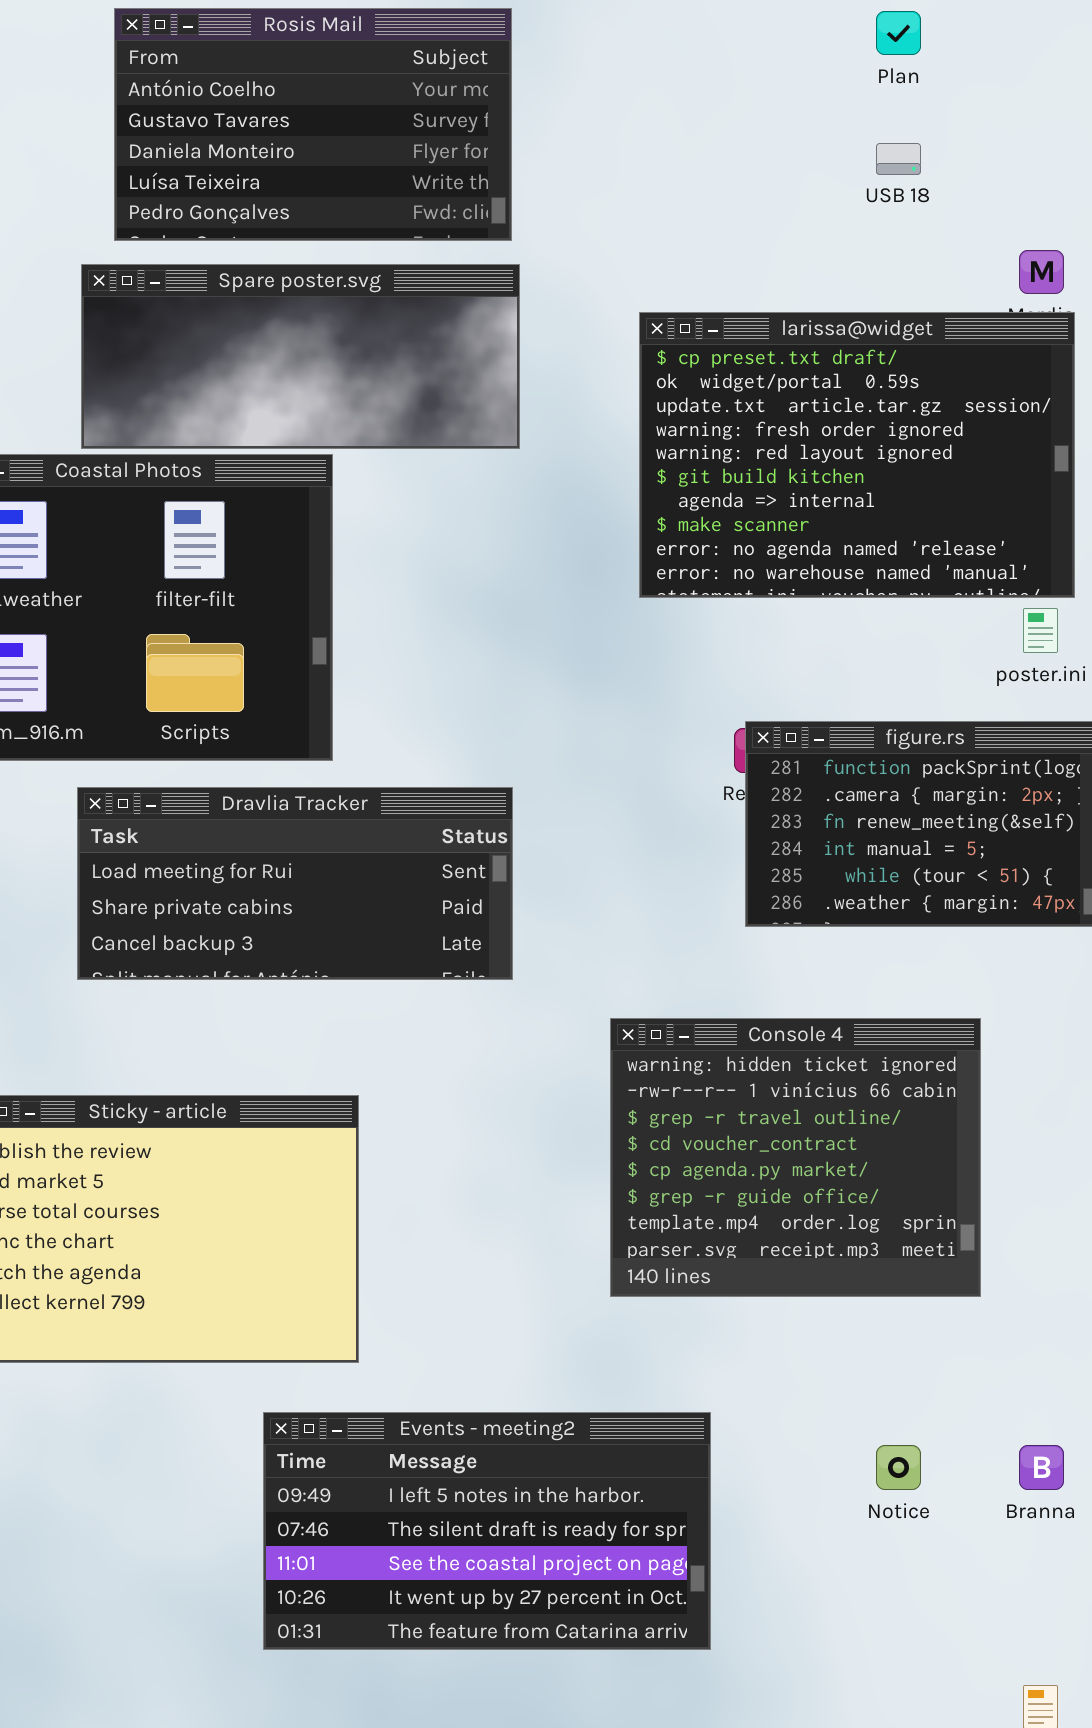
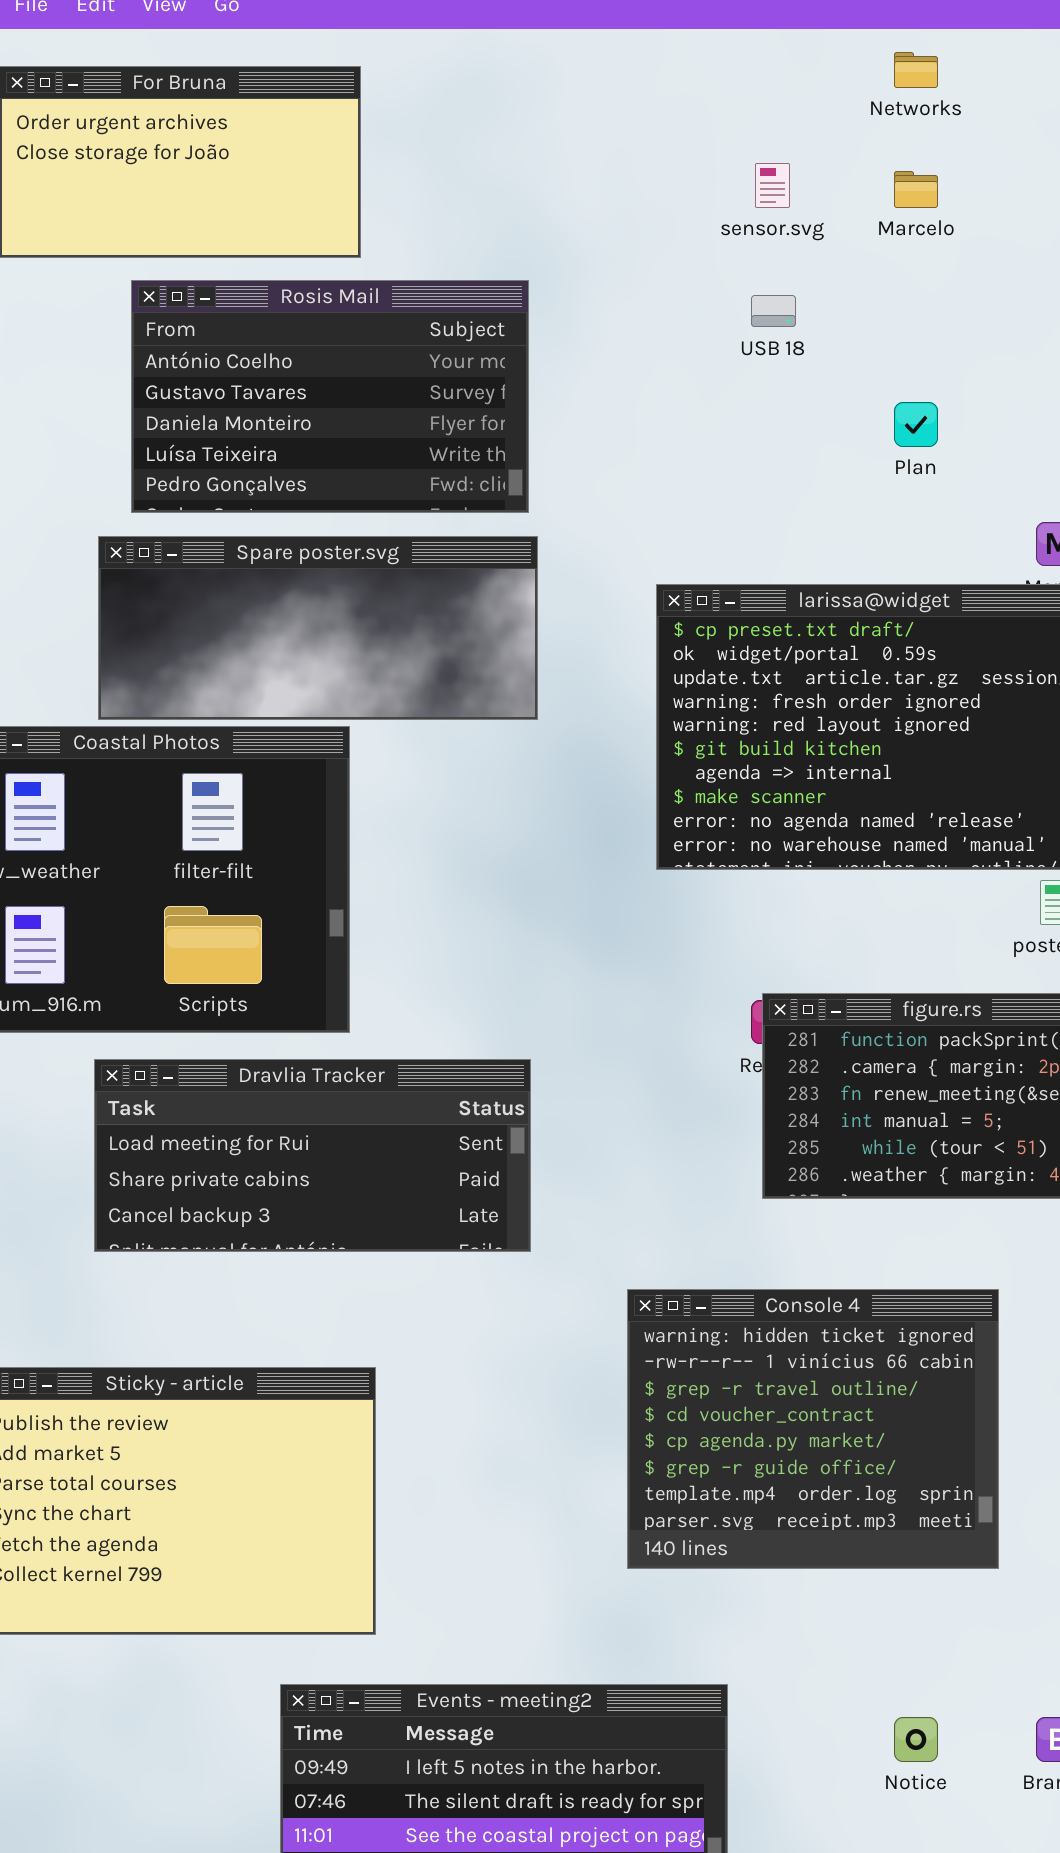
Plan: [876,11,921,55] -> [894,402,938,447], moved
USB 18: [876,143,921,175] -> [751,295,796,327], moved

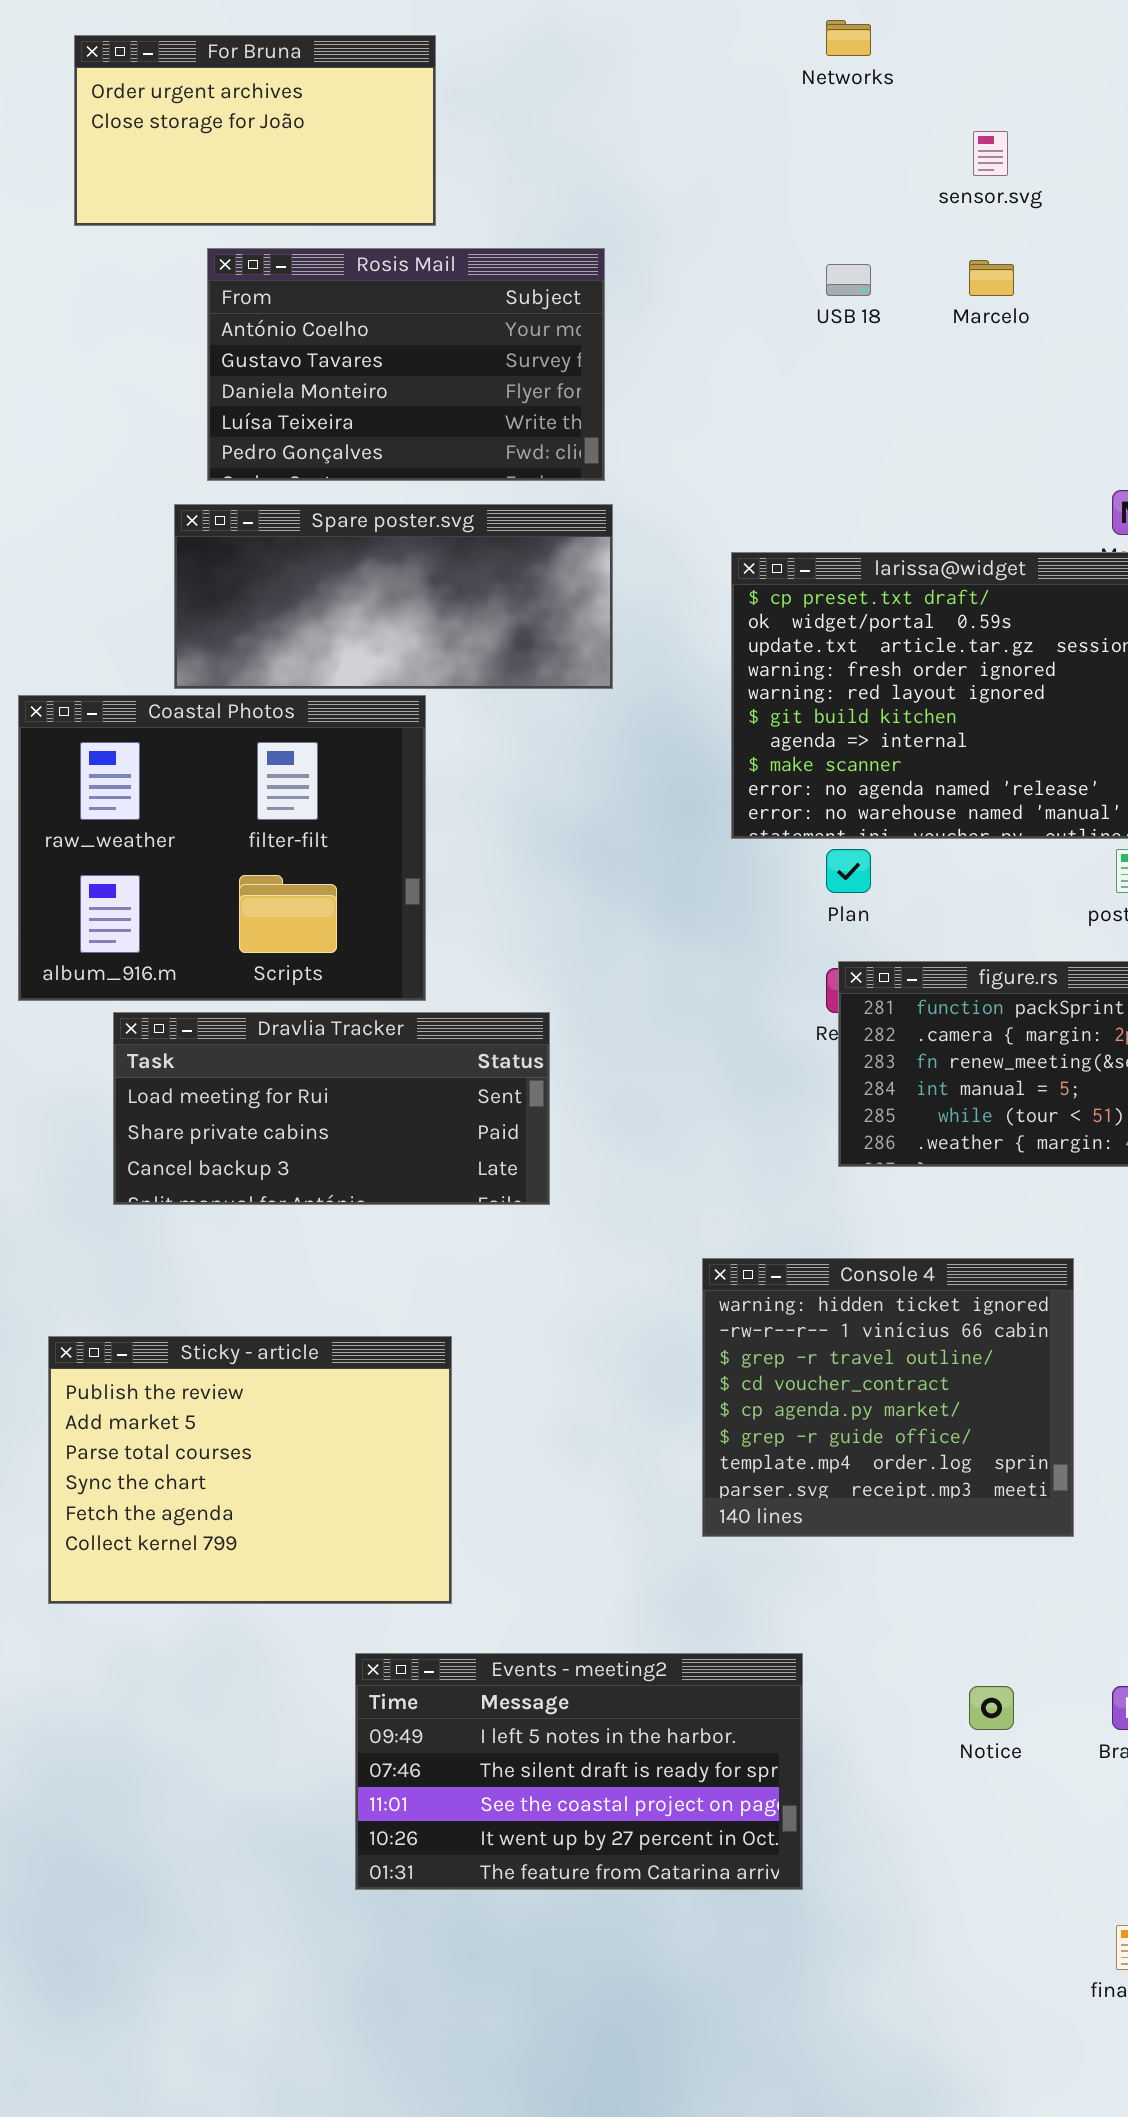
Networks: [894,52,938,88] -> [826,20,871,56], moved
sensor.svg: [755,163,790,208] -> [973,131,1008,176], moved
Marcelo: [894,171,938,208] -> [969,260,1014,296], moved
Plan: [894,402,938,447] -> [826,849,871,893], moved
Dravlia Tracker: [94,1059,531,1252] -> [113,1012,550,1205], moved

